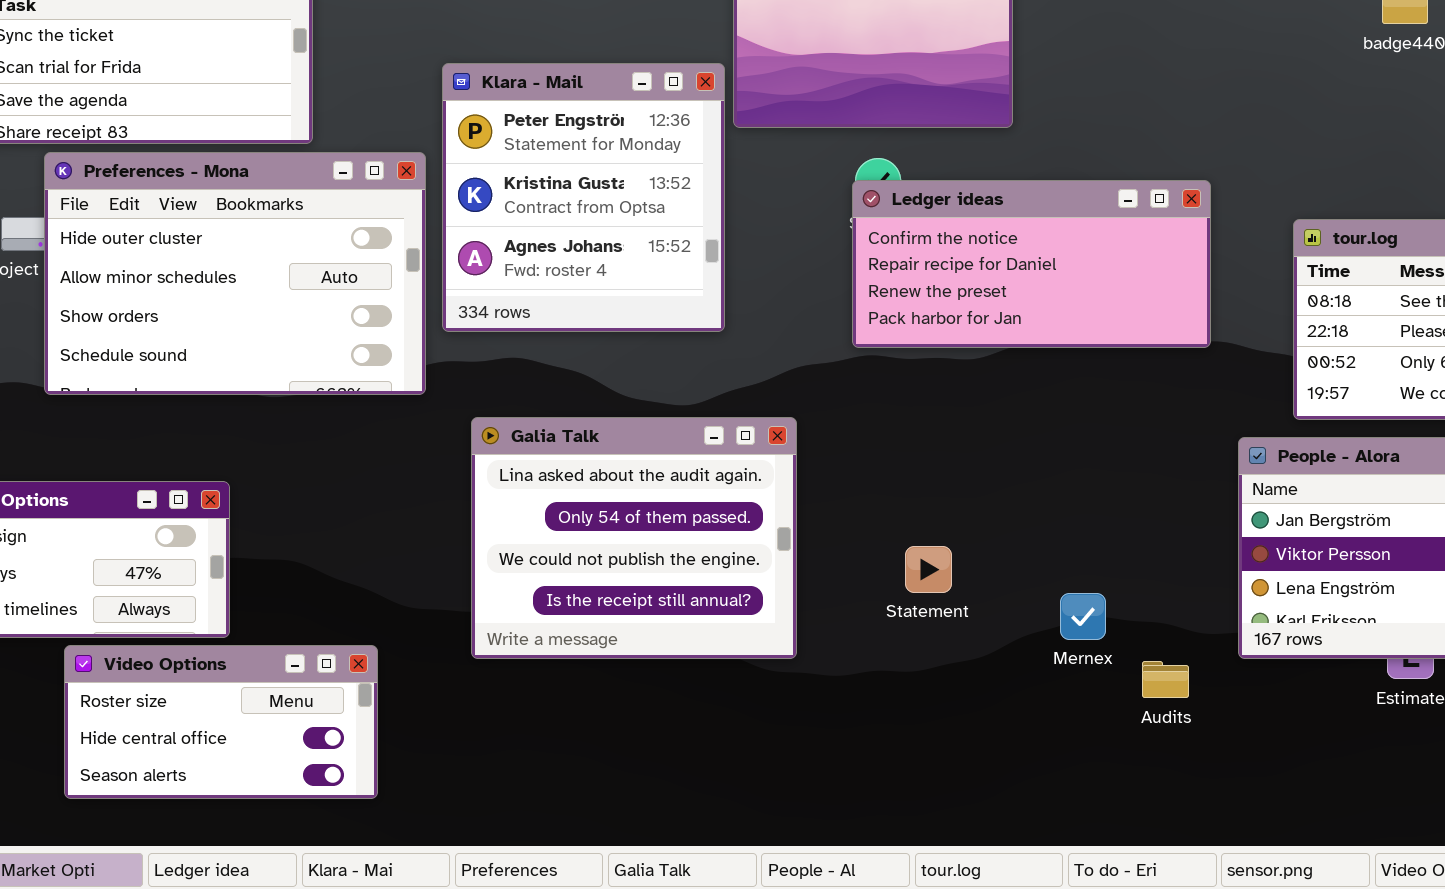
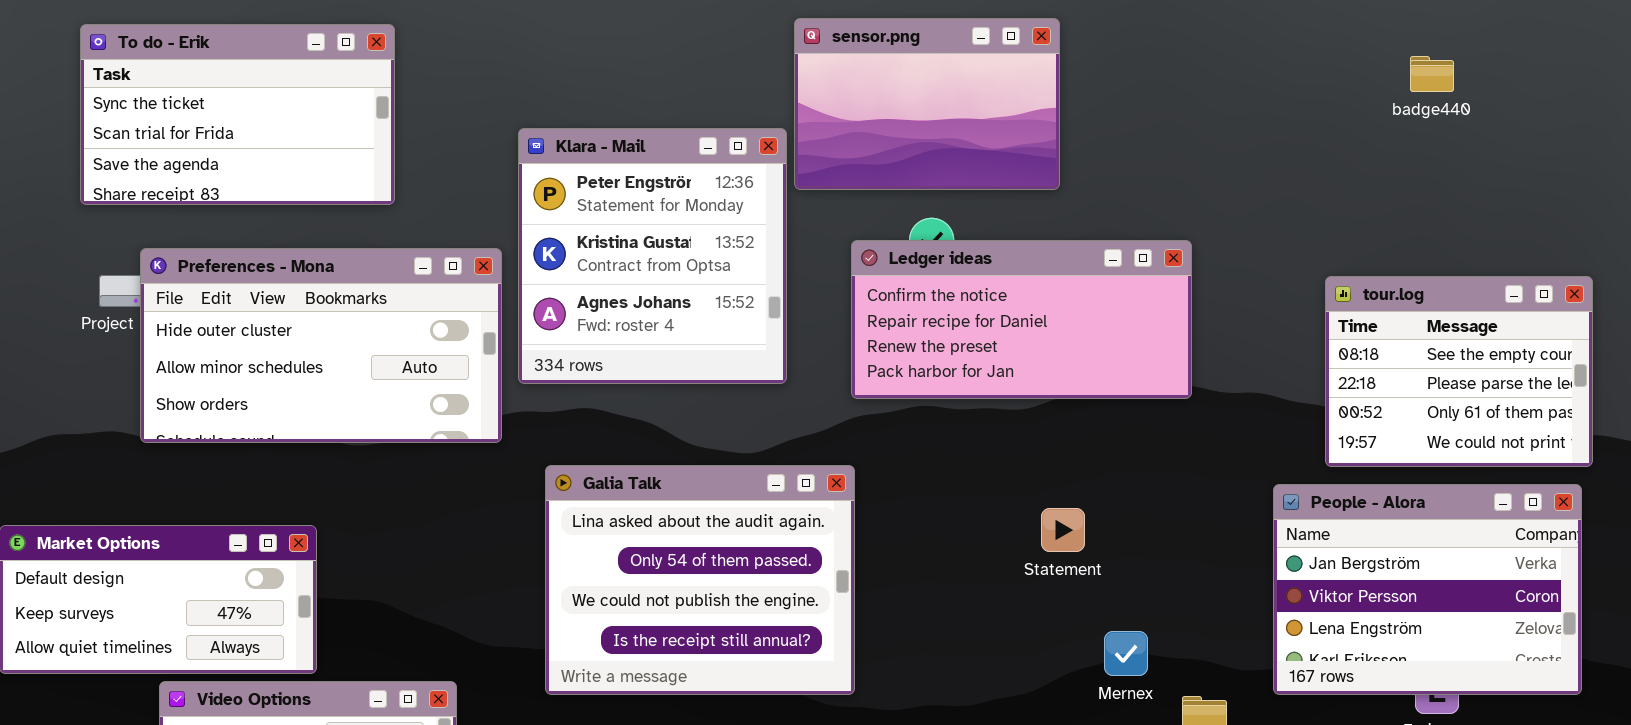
Preferences - Mona: [44,152,426,395] -> [140,248,502,443], resized
Ledger ideas: [852,180,1211,348] -> [851,240,1192,399], moved
Statement: [905,546,952,593] -> [1041,508,1085,552], moved

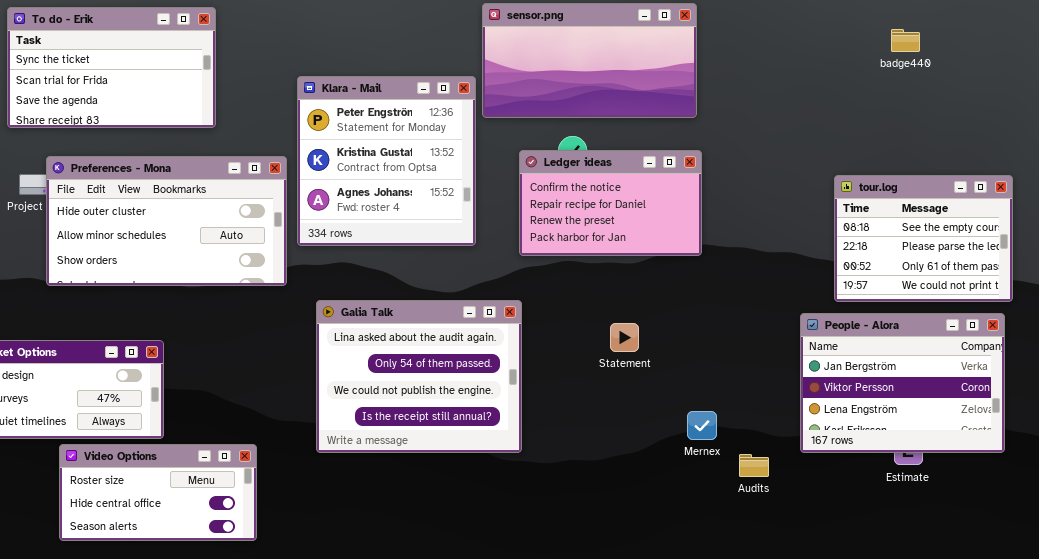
sensor.png: [794,18,1060,190] -> [482,3,697,118], resized
Ledger ideas: [851,240,1192,399] -> [519,150,702,256], resized
Statement: [1041,508,1085,552] -> [610,323,639,352], moved

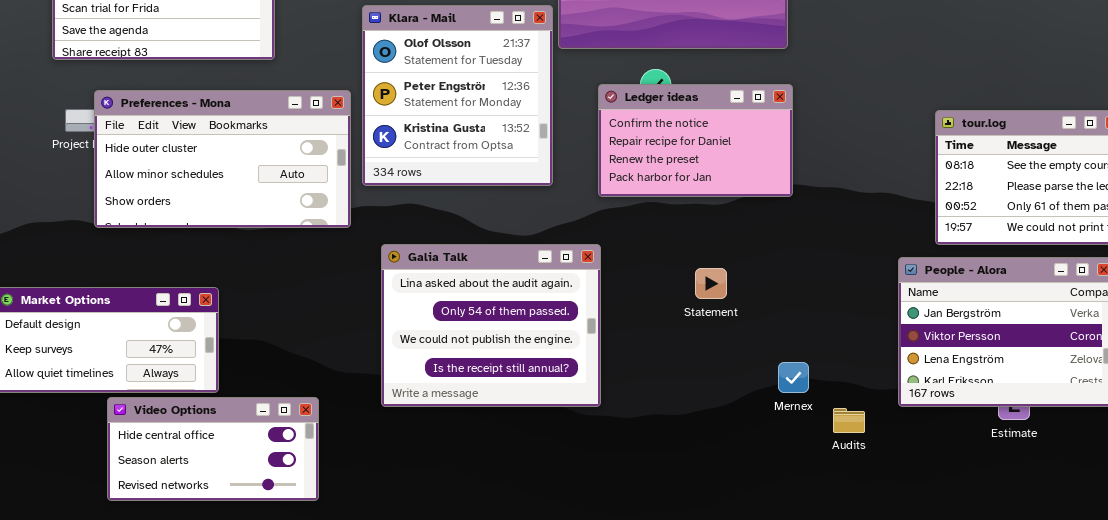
Klara - Mail: [297,76,476,246] -> [362,5,553,186], scrolled up 1 row
Video Options: [59,444,257,541] -> [107,397,319,501], scrolled down 1 row

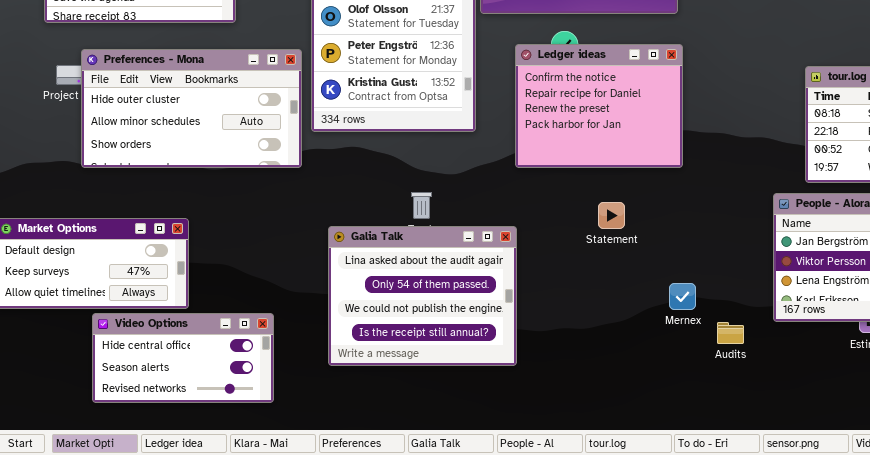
Ledger ideas: [598,84,793,197] -> [515,44,683,168], resized
Galia Talk: [381,244,601,407] -> [328,226,517,366], moved

